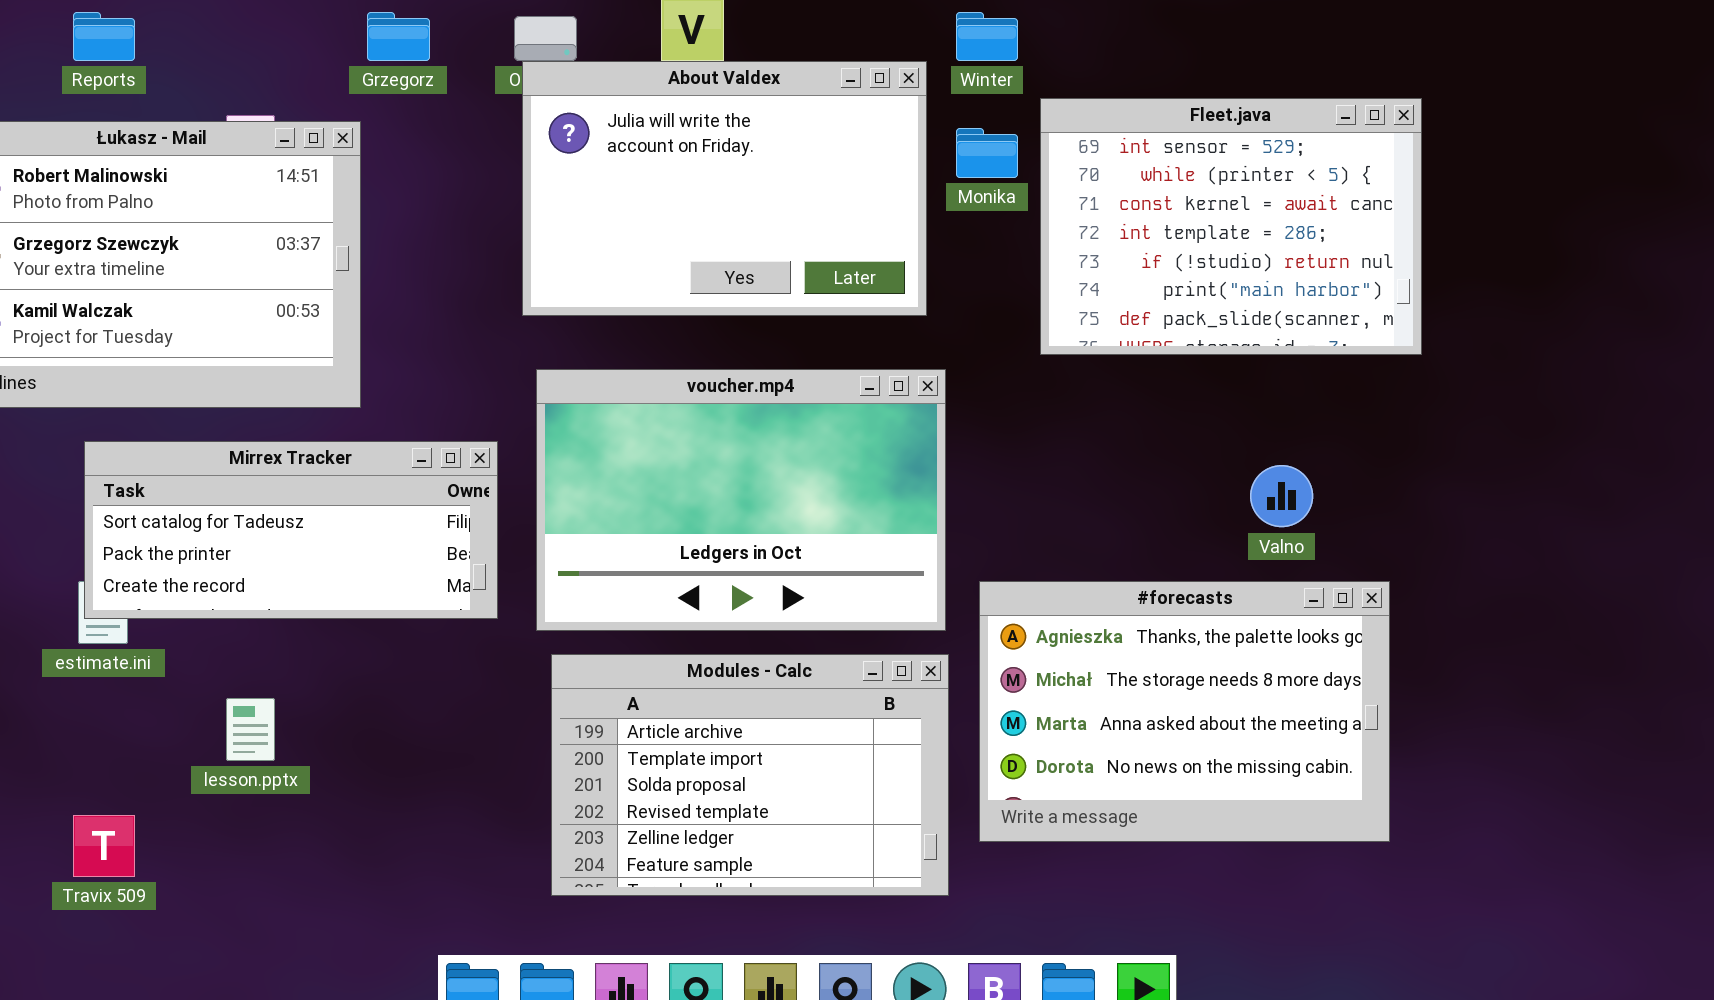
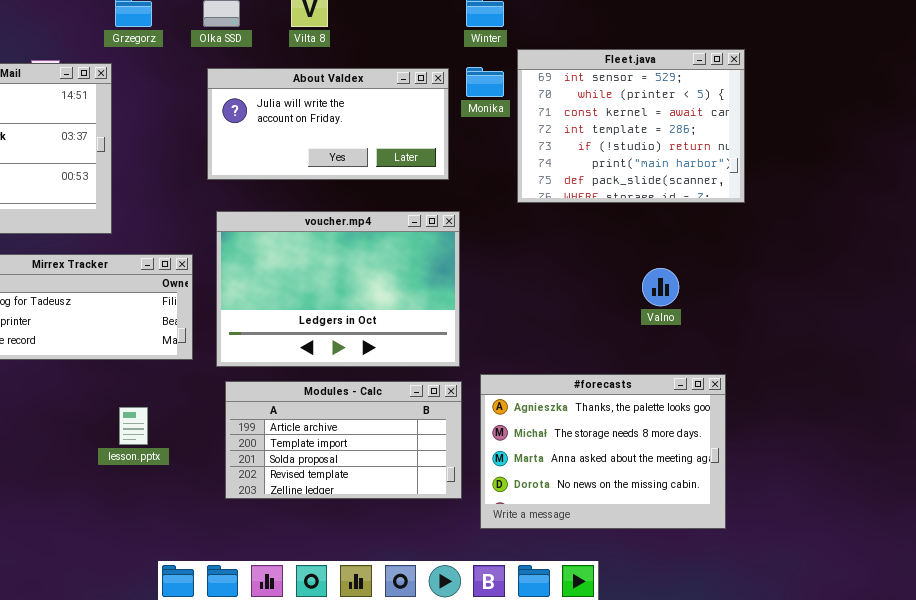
About Valdex: [522,61,927,316] -> [207,68,449,180], resized
#forecasts: [979,581,1390,842] -> [480,374,726,529], moved
Modules - Calc: [551,654,949,896] -> [225,381,462,499], resized
lesson.pptx: [226,698,275,761] -> [119,407,148,445], moved

